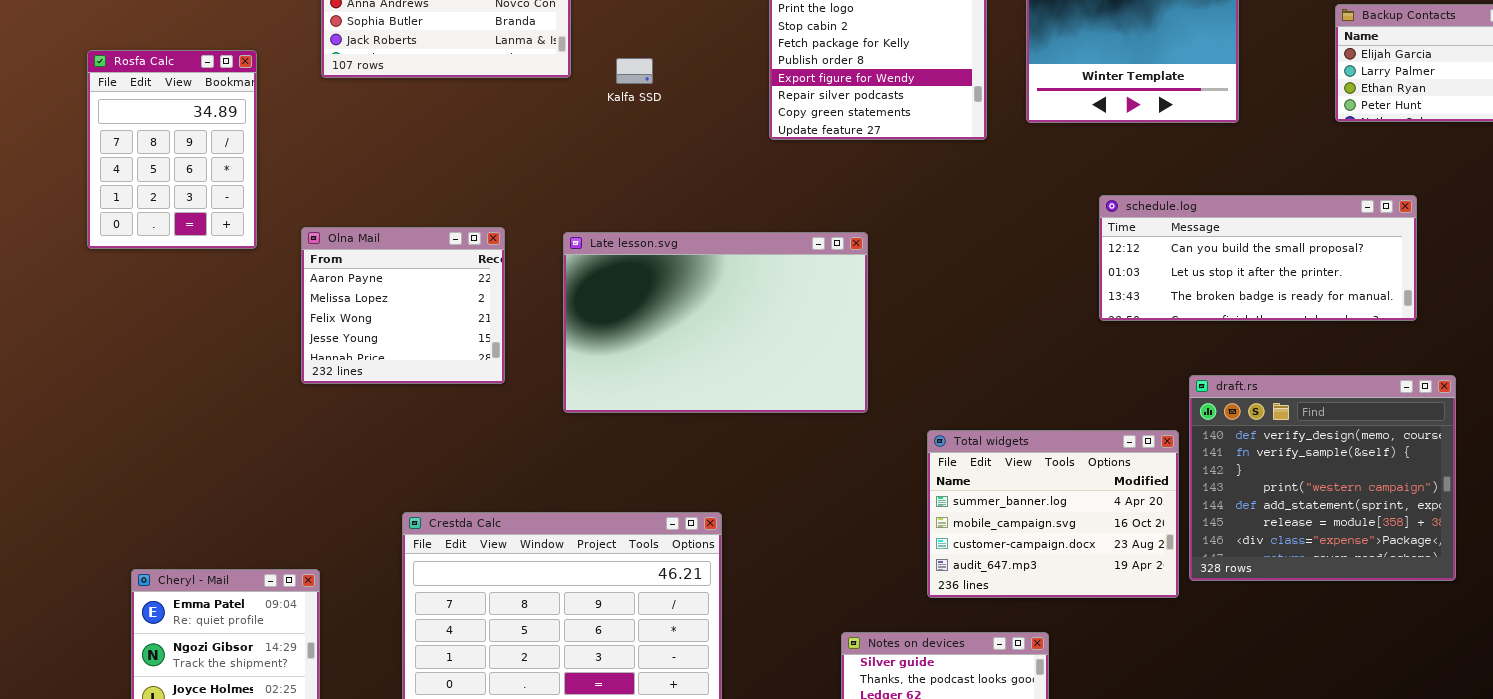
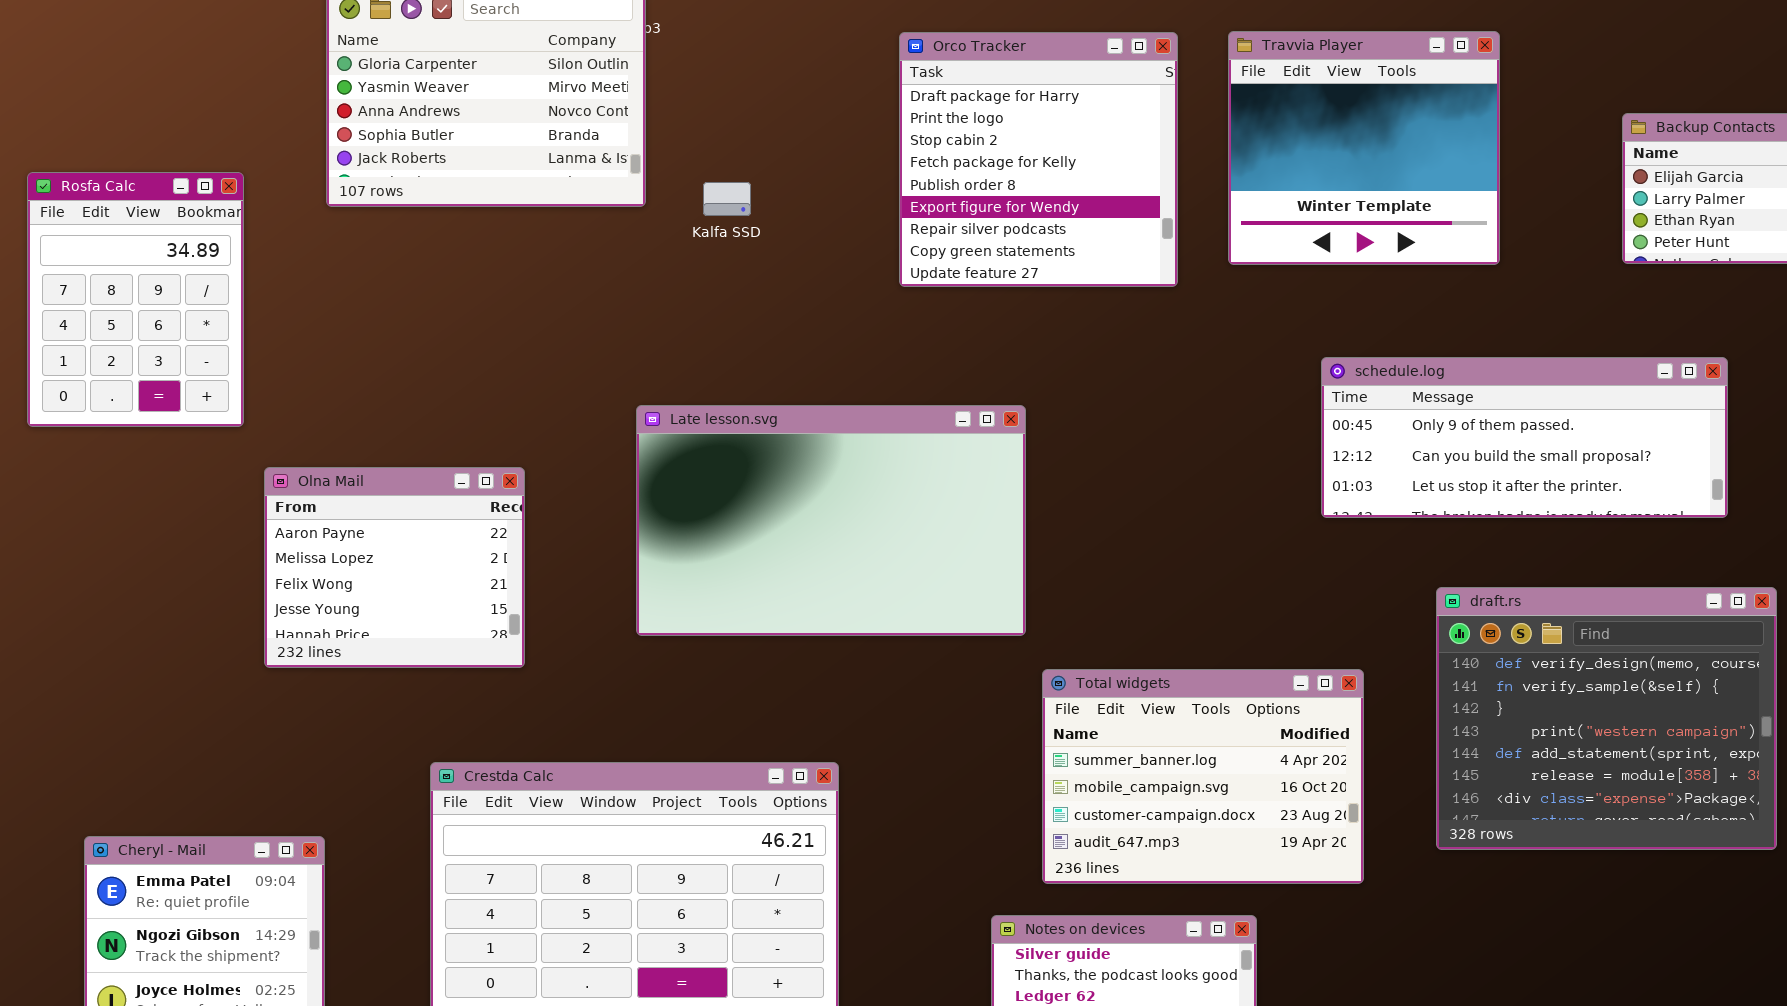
schedule.log: [1099,195,1417,321] -> [1321,357,1728,518], scrolled up 1 row
Olna Mail: [301,227,505,384] -> [264,467,525,668], moved
Total widgets: [927,430,1179,598] -> [1042,669,1364,884], moved

